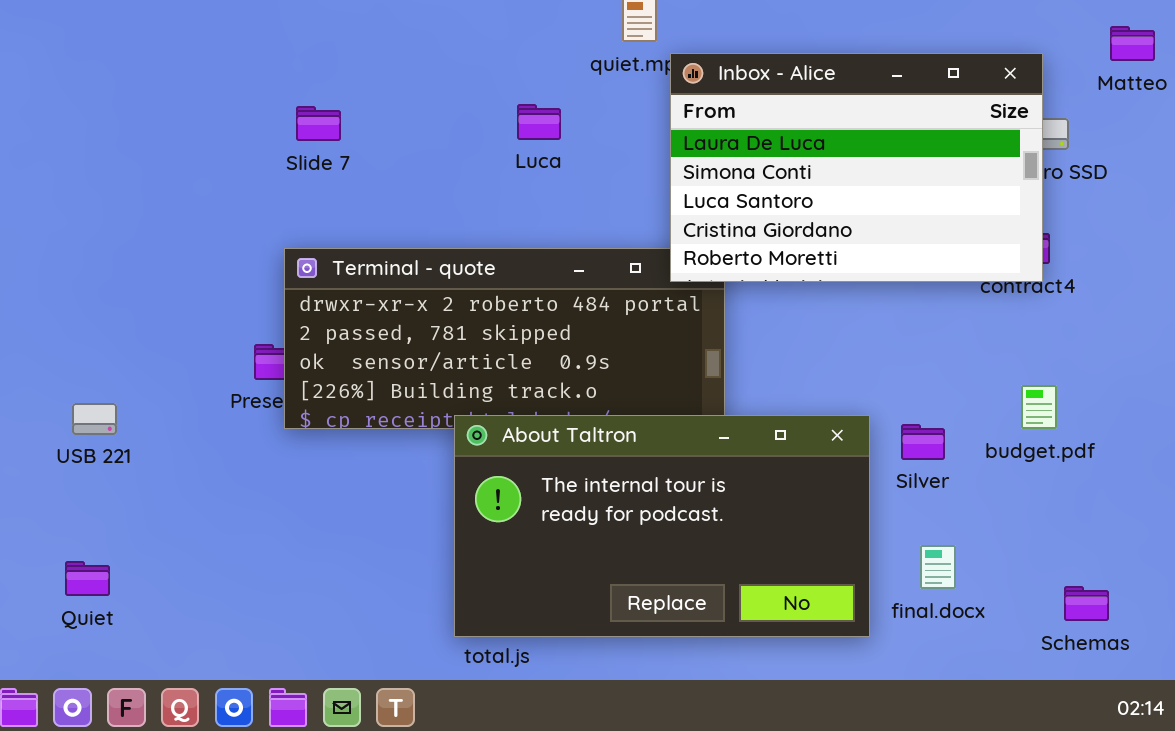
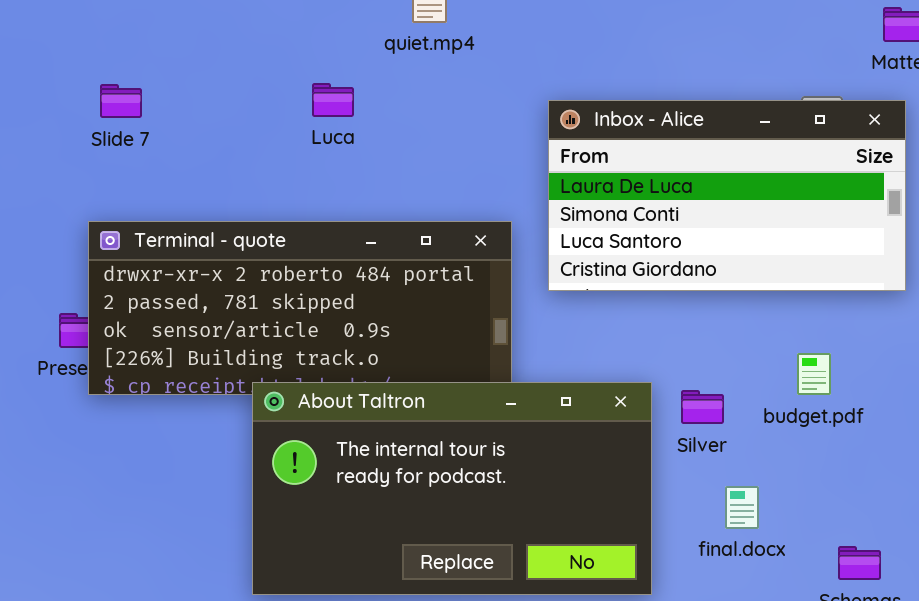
Inbox - Alice: [670,53,1043,282] -> [548,100,906,291], moved, resized
final.docx: [920,545,956,589] -> [725,486,759,529], moved

